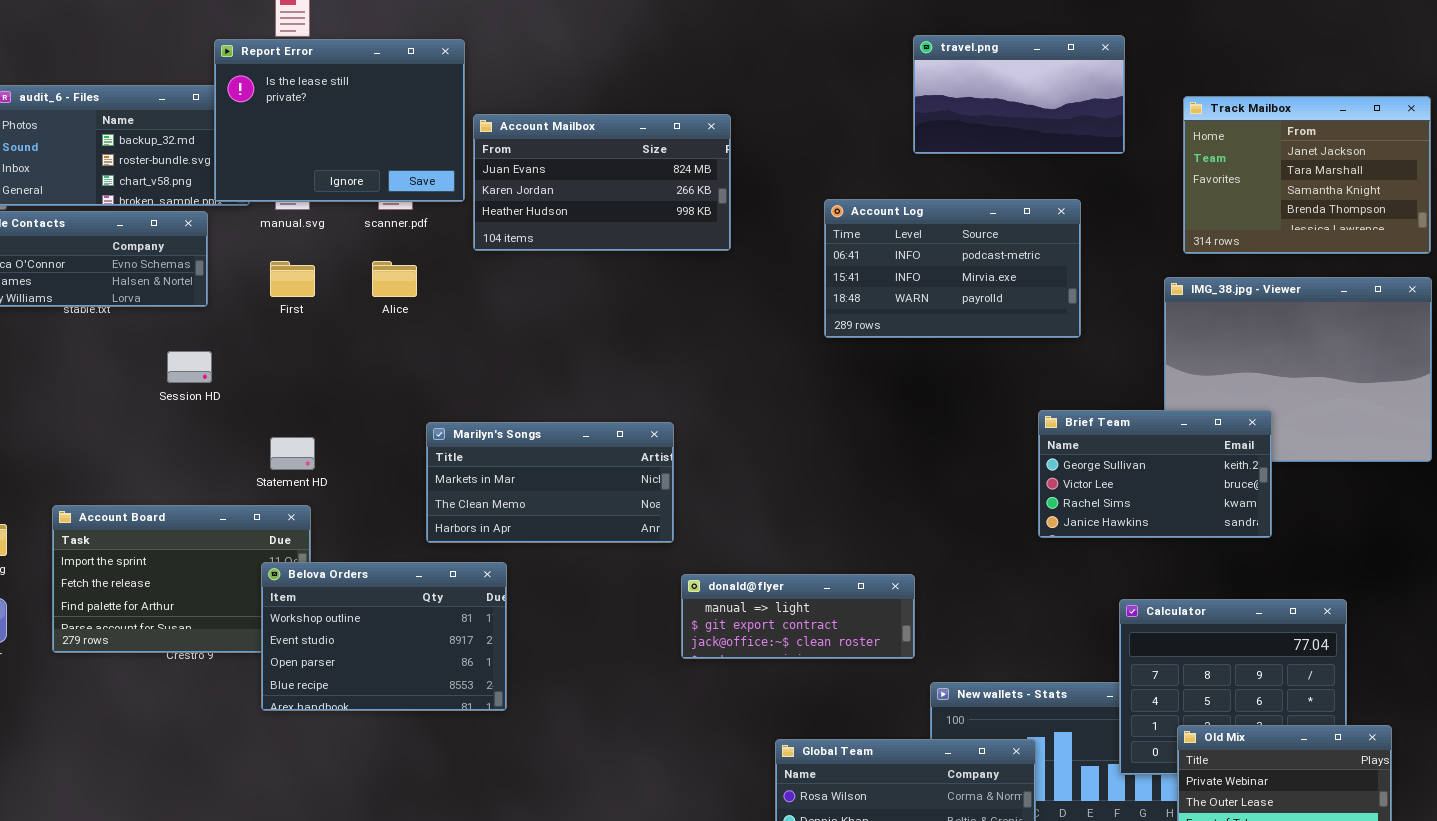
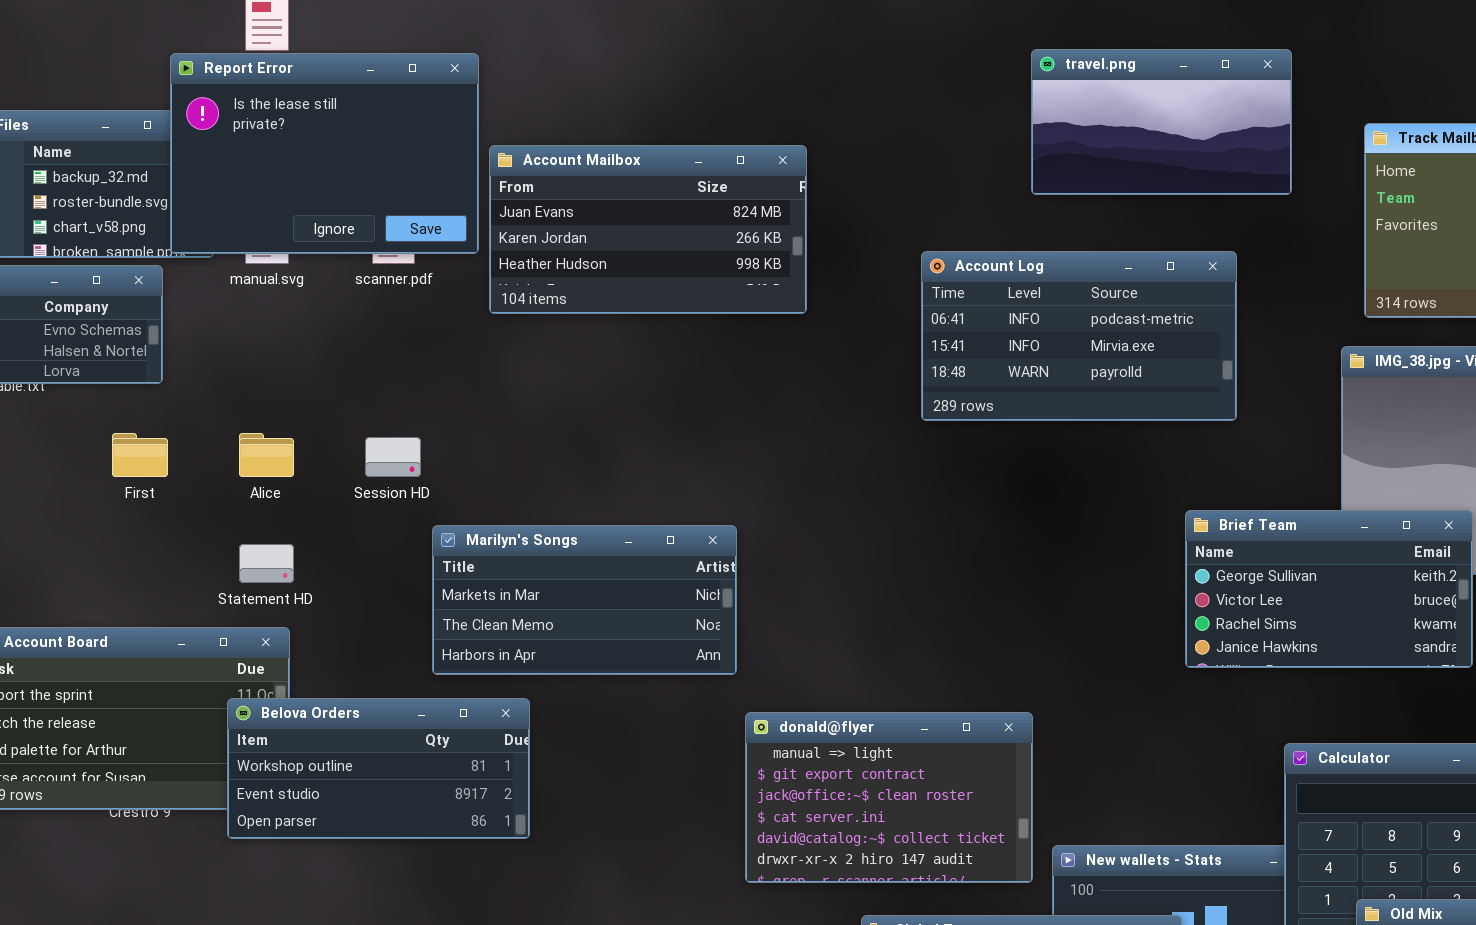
First: [270,261,315,297] -> [112,433,168,477], moved
Alice: [372,261,417,297] -> [239,433,294,477], moved
Session HD: [167,351,212,383] -> [365,437,421,477], moved
Belova Orders: [261,562,507,711] -> [227,698,530,839], resized
donald@flyer: [681,574,915,659] -> [745,712,1033,883], resized

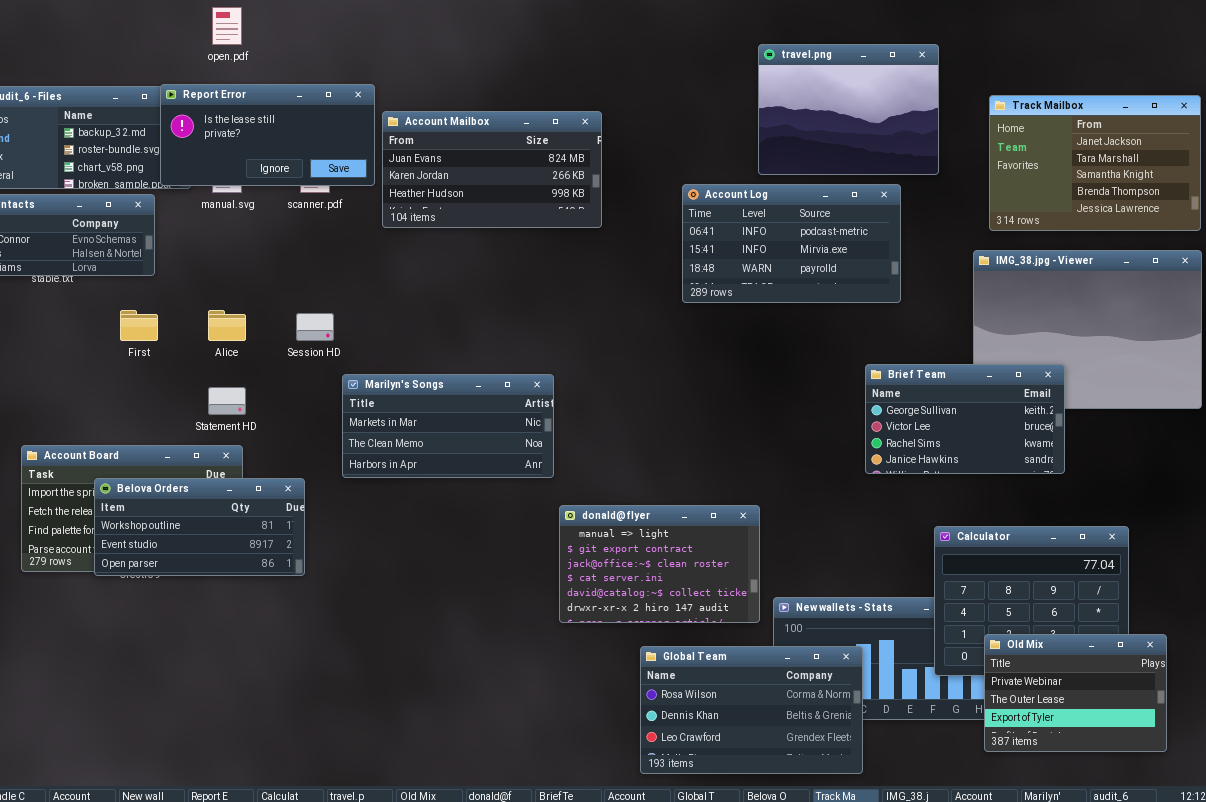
travel.png: [1031,49,1292,195] -> [758,44,939,175], resized
Report Error: [170,53,479,254] -> [160,84,375,186], resized
Belova Orders: [227,698,530,839] -> [94,478,305,576], moved

